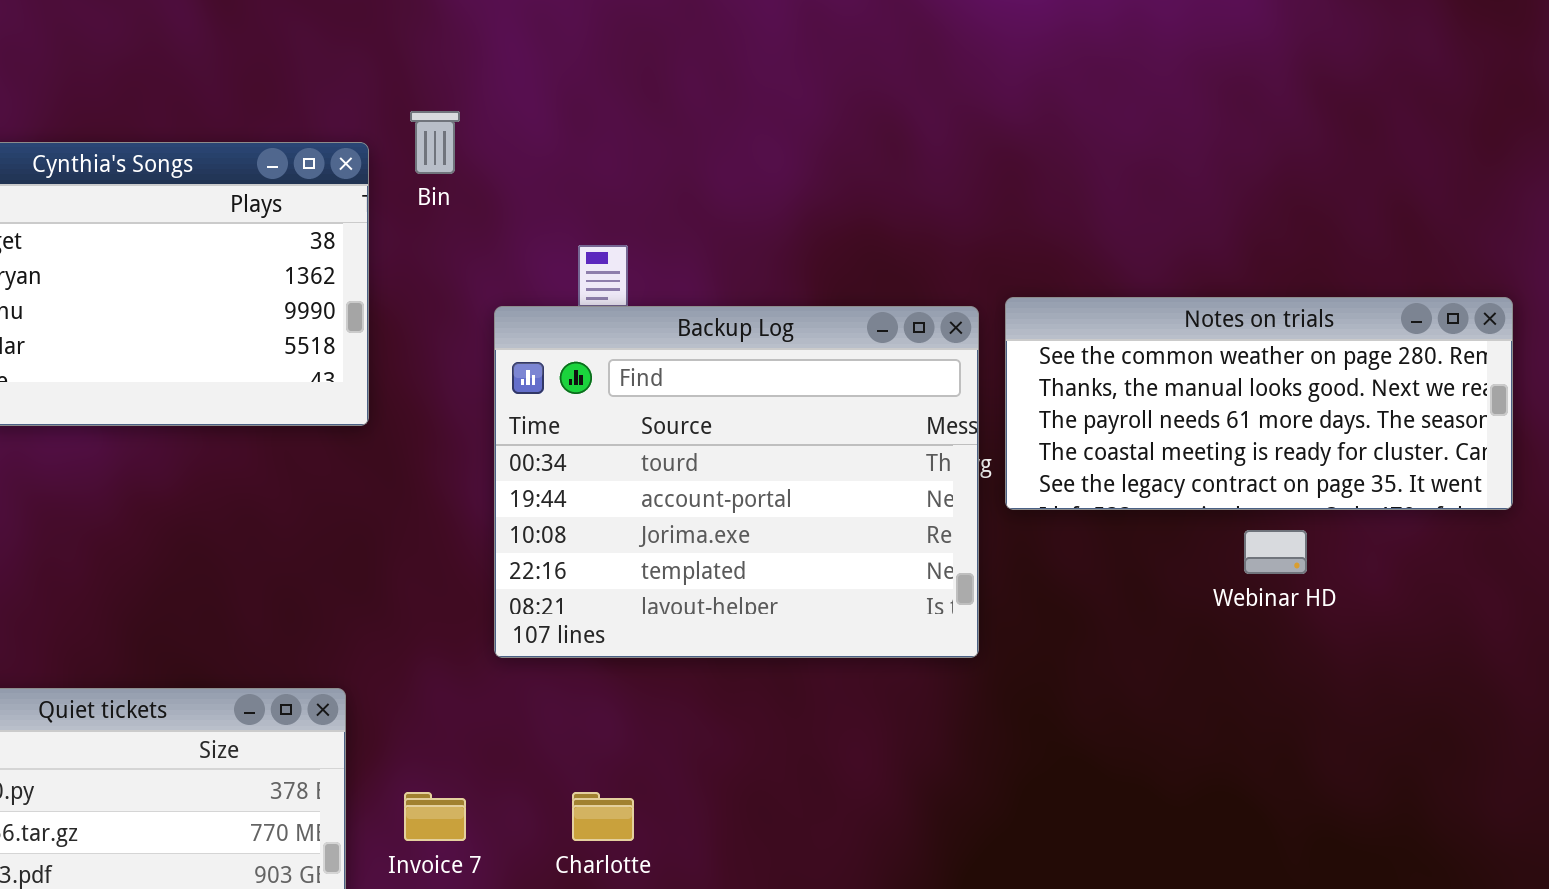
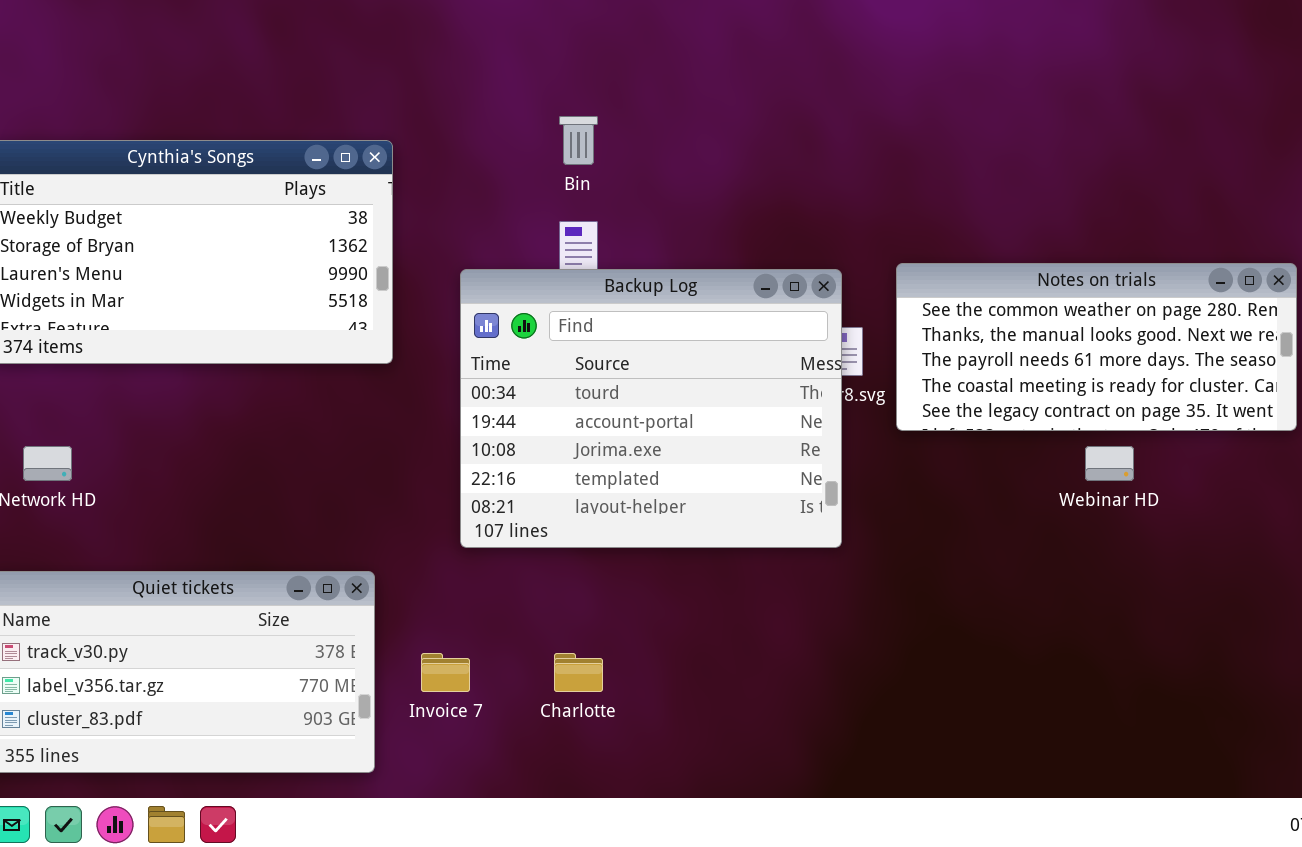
Bin: [410,111,460,174] -> [559,116,598,165], moved
Backup Log: [494,306,979,658] -> [460,269,842,548], moved

